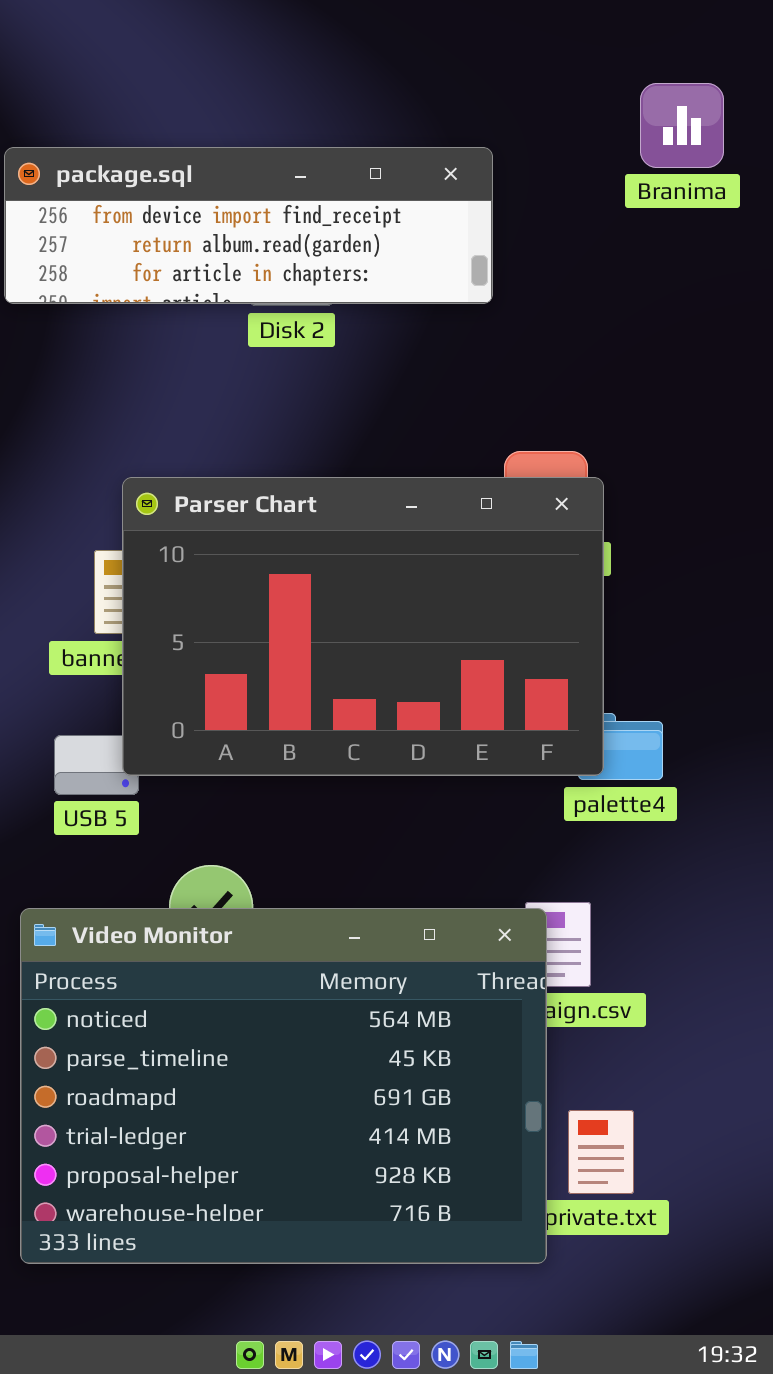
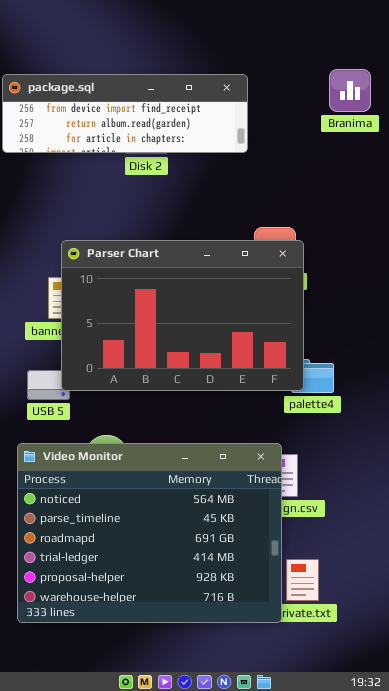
Branima: [640,83,724,168] -> [329,69,371,112], moved
Video Monitor: [20,908,547,1264] -> [17,443,282,623], moved

